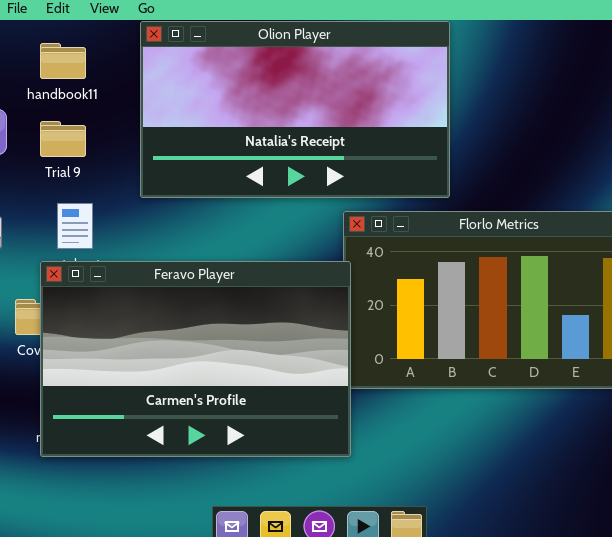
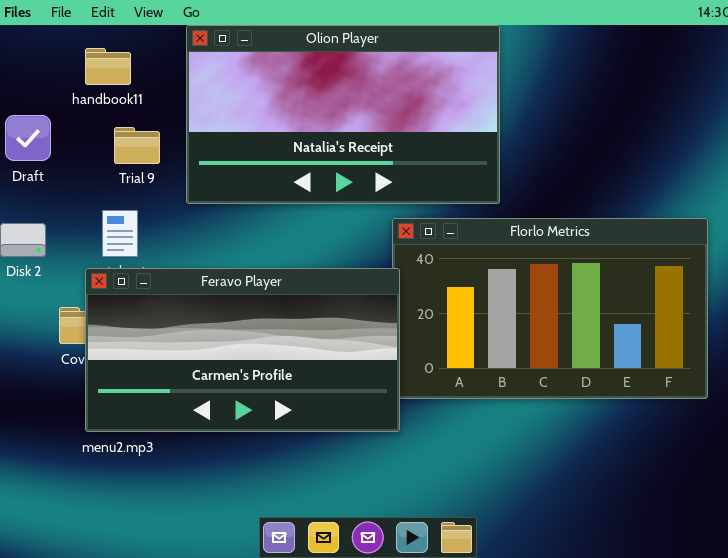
Trial 9: [40,121,86,157] -> [114,127,160,164], moved
Feravo Player: [40,261,351,457] -> [85,268,400,432], resized

